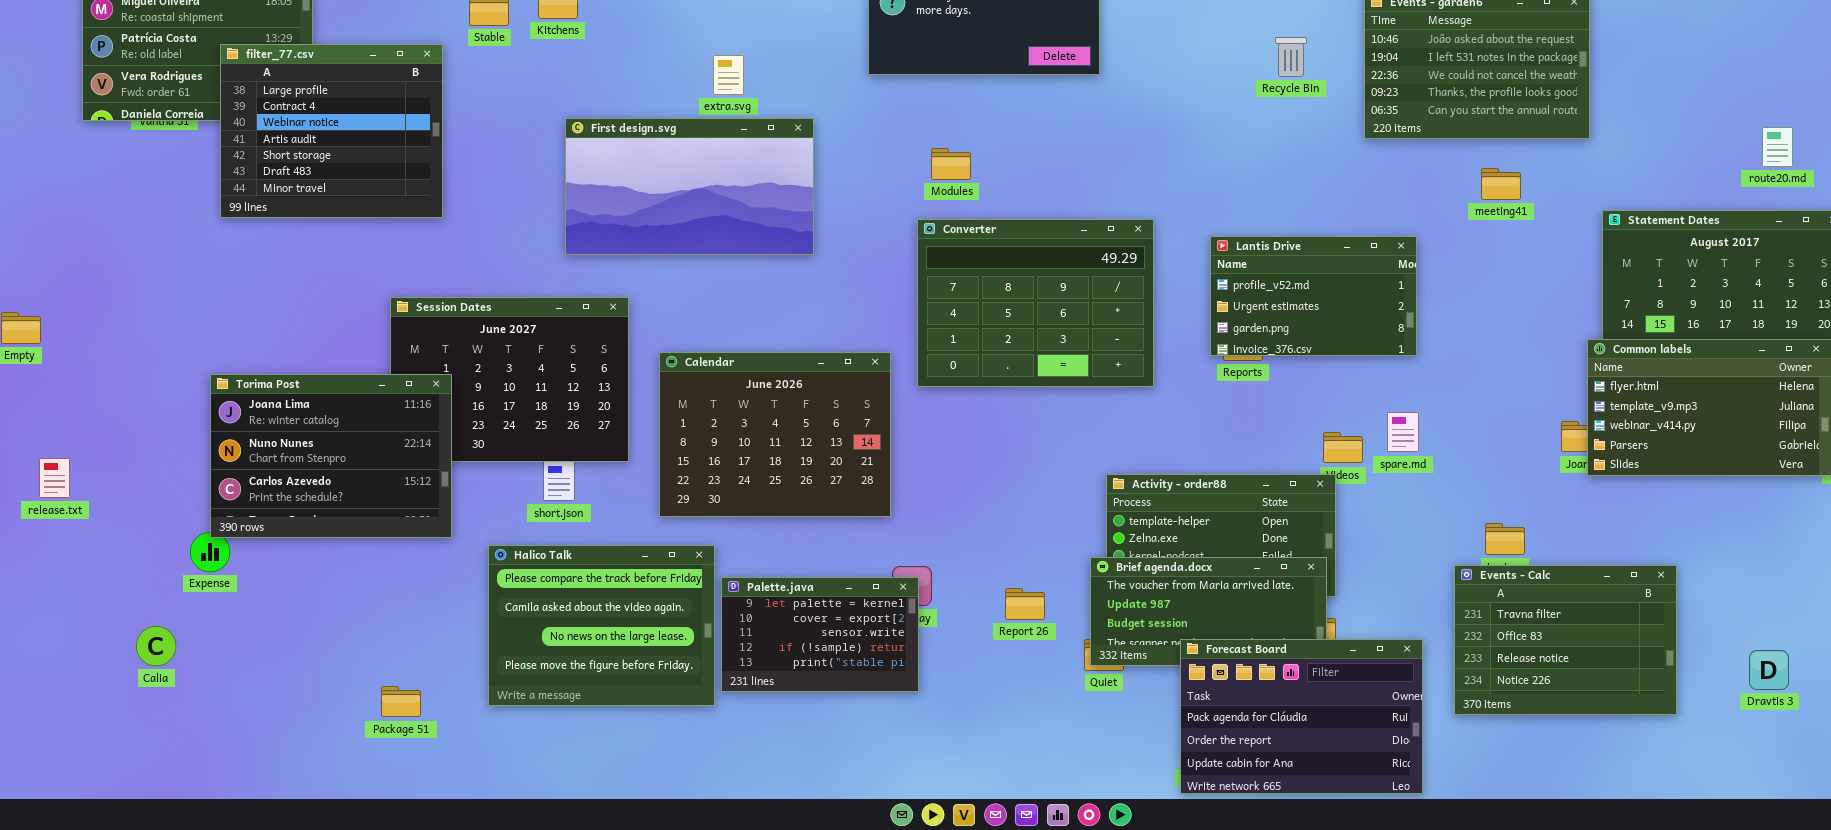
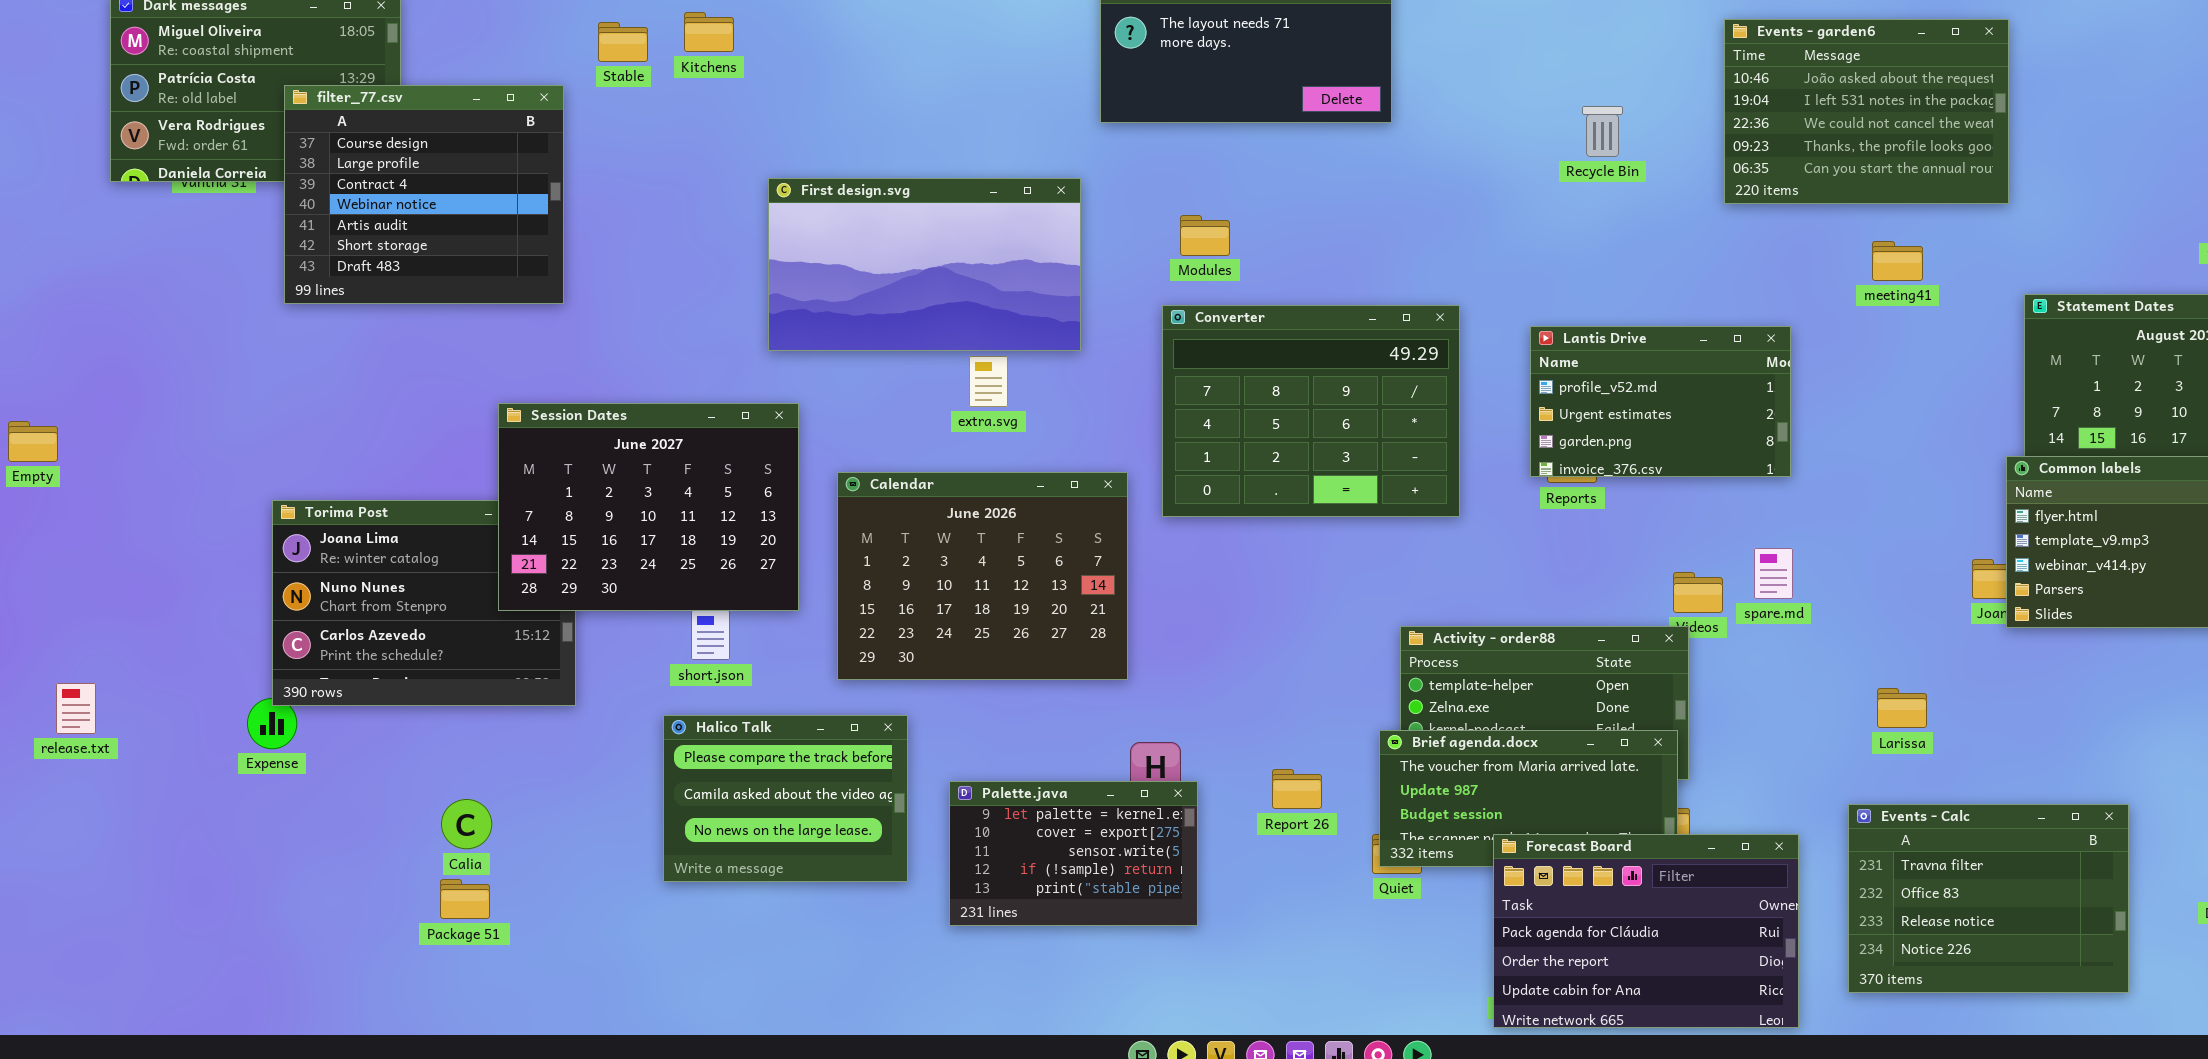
Recycle Bin: [1275,37,1307,77] -> [1582,106,1623,157], moved
filter_77.csv: [220,44,443,218] -> [284,85,564,304], scrolled up 1 row
extra.svg: [713,55,744,95] -> [969,356,1008,407], moved
First design.svg: [565,118,814,255] -> [768,178,1081,351], moved
Session Dates: [390,297,629,462] -> [498,403,799,611], raised
release.txt: [39,458,70,498] -> [56,683,96,734], moved
Halico Talk: [488,545,715,706] -> [663,715,908,882], resized
Events - Calc: [1454,565,1677,715] -> [1848,804,2129,993], moved
Palette.java: [721,577,919,692] -> [949,781,1198,926], moved
Calia: [136,626,176,666] -> [441,799,492,849], moved
Package 51: [381,686,421,717] -> [440,879,490,919], moved

